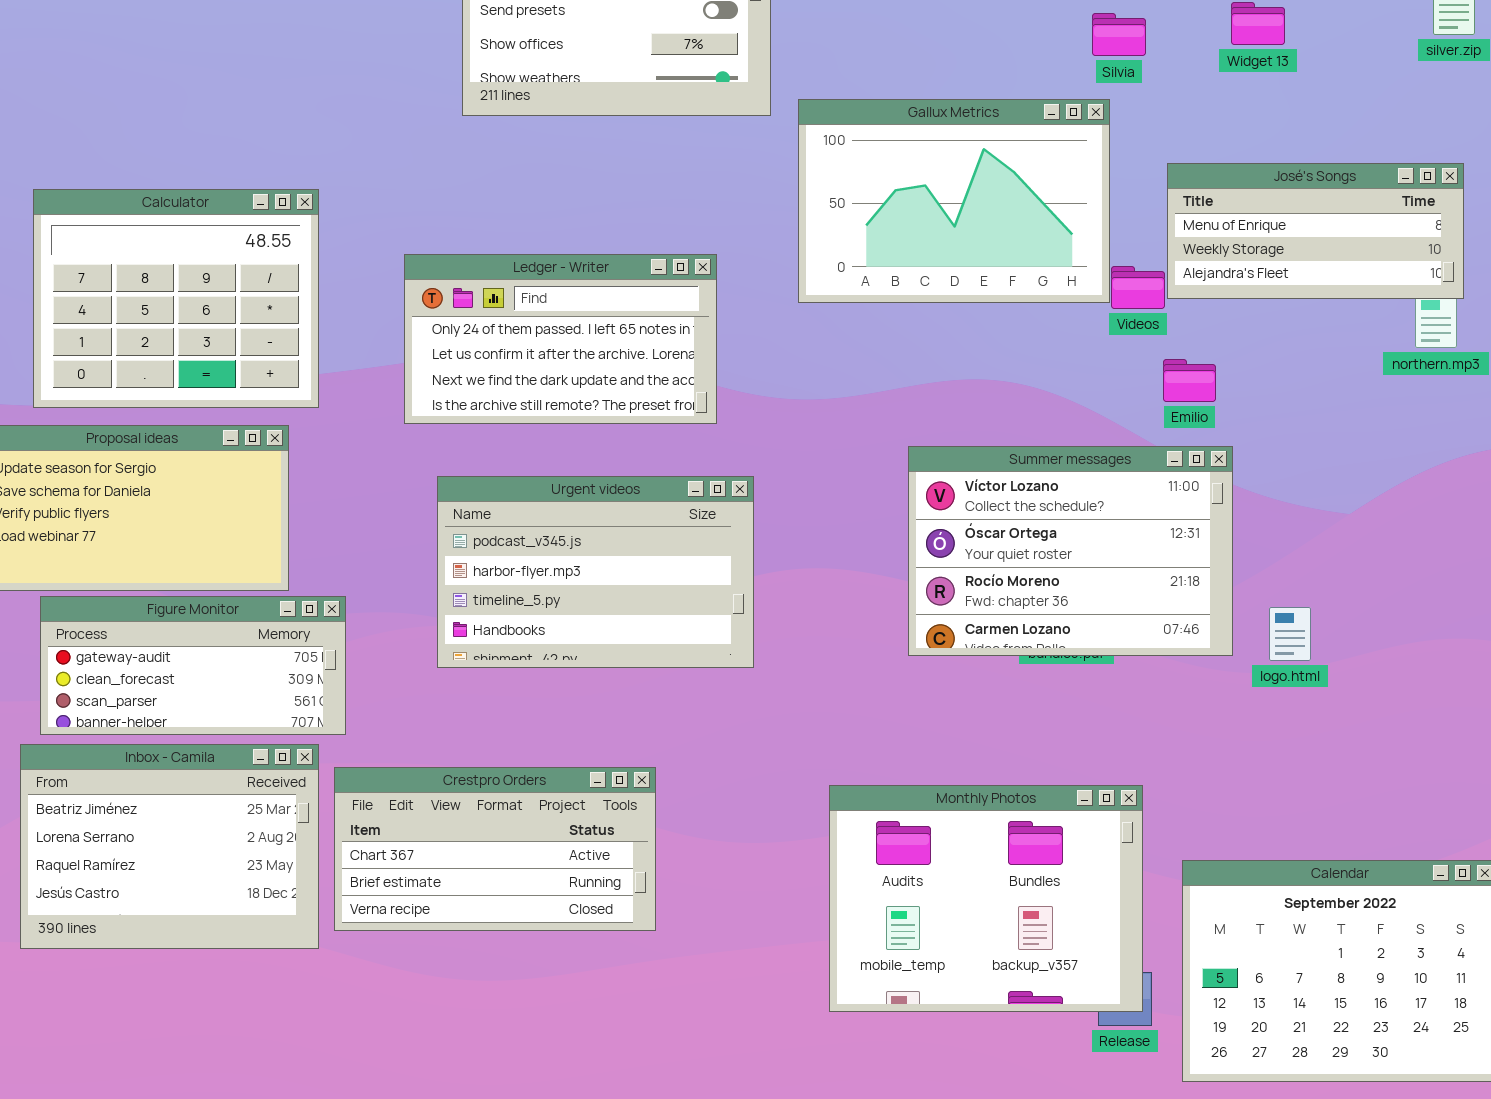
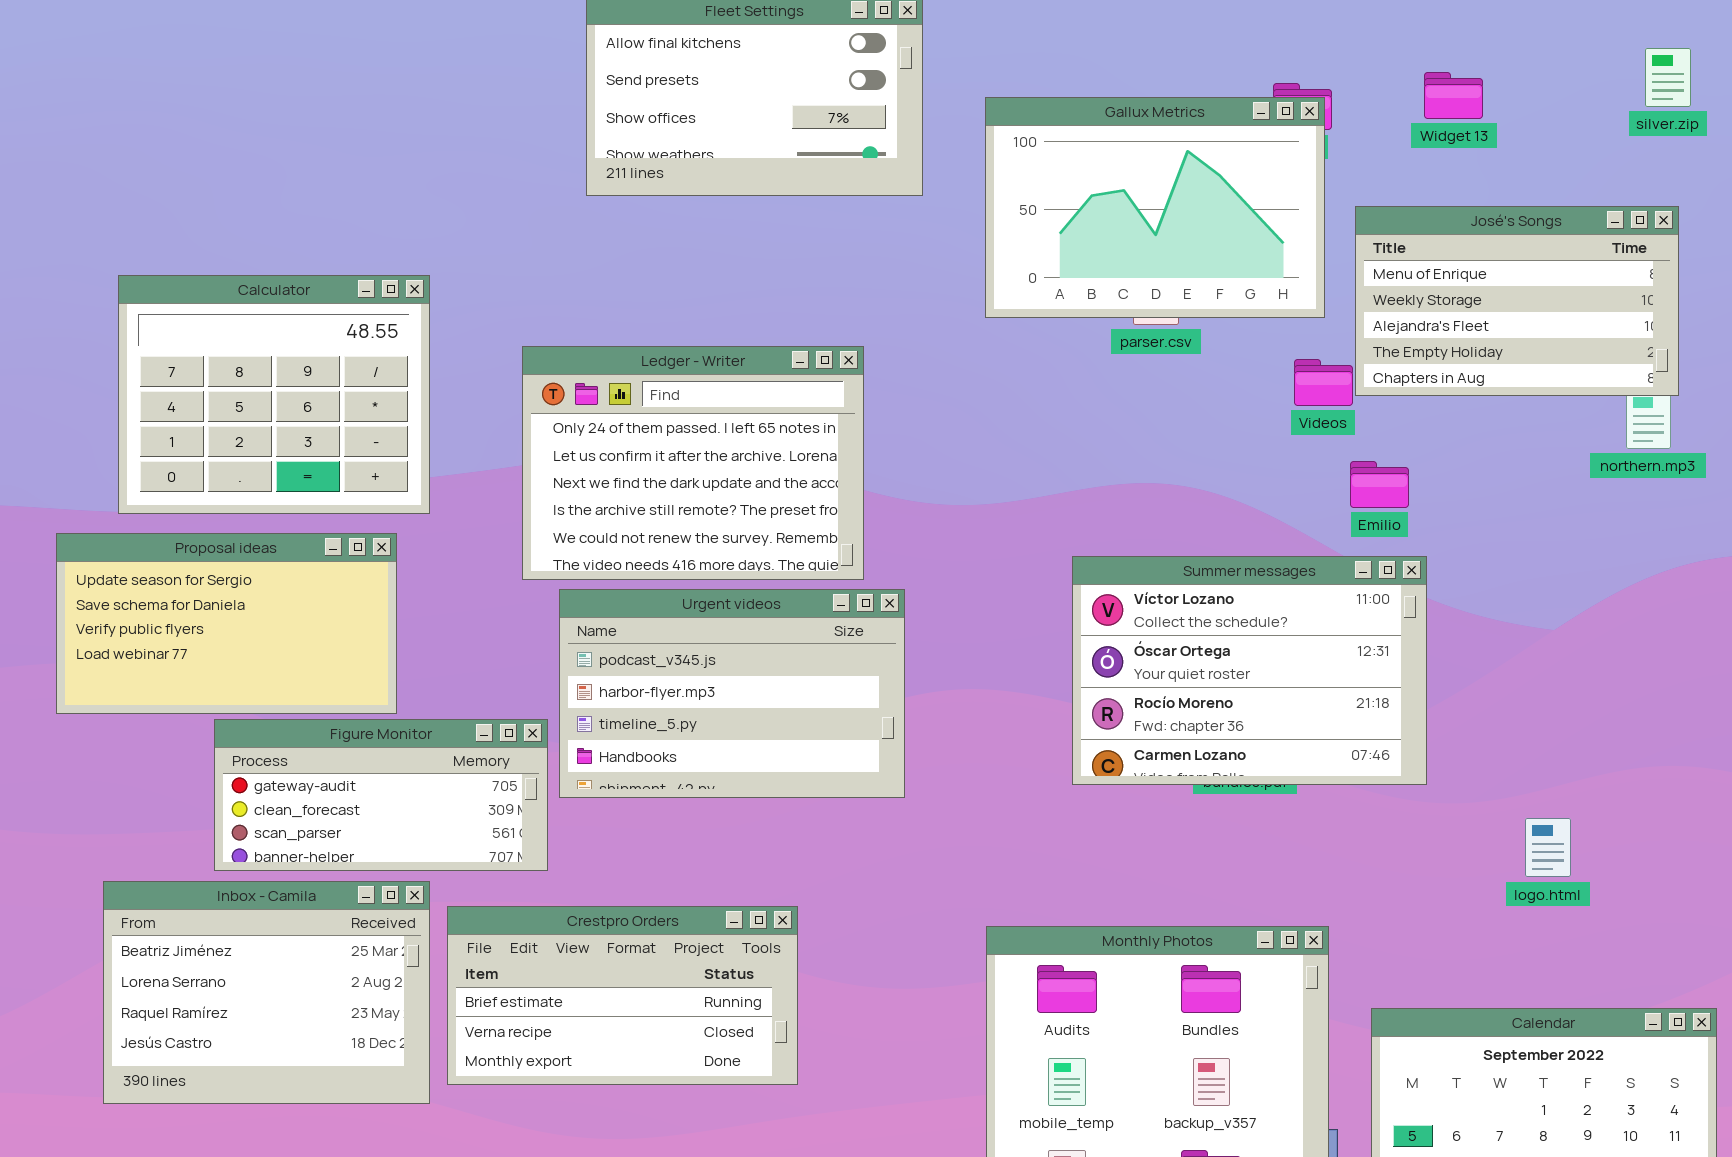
Gallux Metrics: [798,99,1110,303] -> [985,97,1325,318], moved
José's Songs: [1167,163,1464,299] -> [1355,206,1679,396], resized
Ledger - Writer: [404,254,717,424] -> [522,346,864,580], resized
Figure Monitor: [40,596,346,735] -> [214,719,548,871], moved
logo.html: [1269,607,1311,661] -> [1525,818,1571,877], moved
Crestpro Orders: [334,767,656,931] -> [447,906,798,1085], scrolled down 1 row

